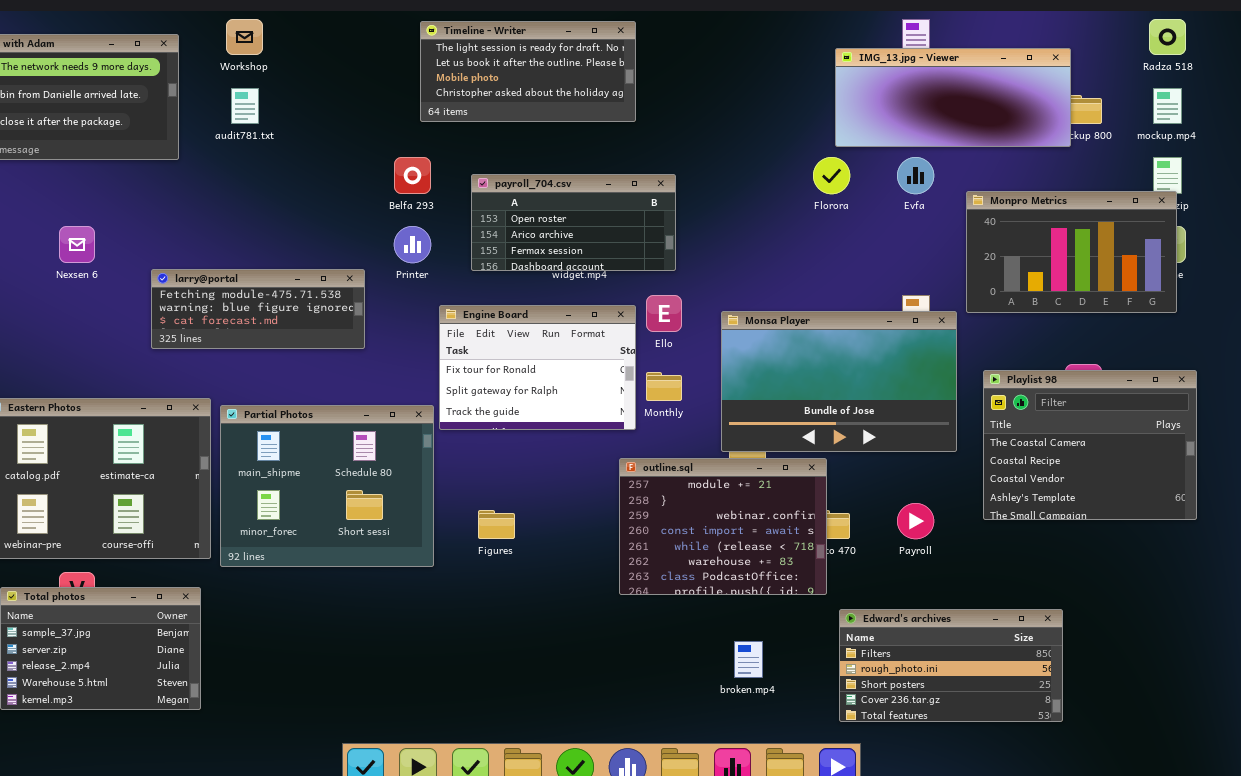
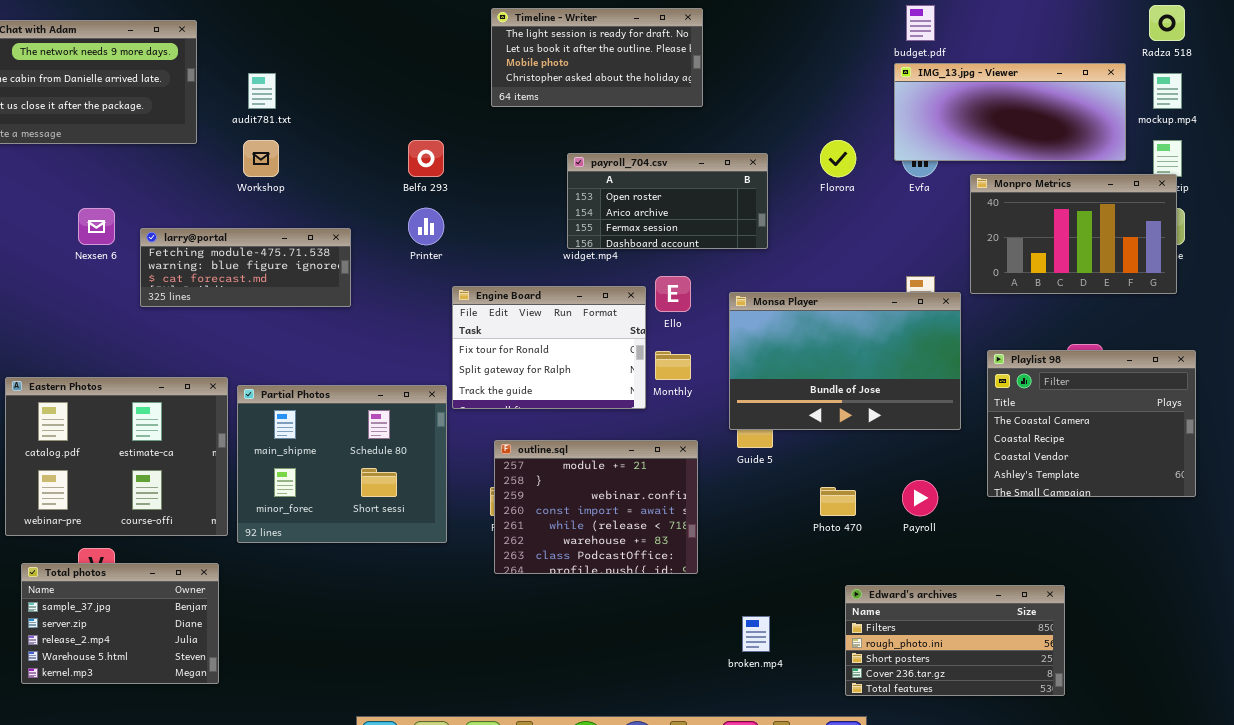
Workshop: [226,19,263,55] -> [243,140,279,177], moved
Timeline - Writer: [420,21,636,122] -> [491,8,703,107], moved
IMG_13.jpg - Viewer: [835,48,1071,147] -> [894,63,1126,161], moved
payroll_704.csv: [471,174,676,271] -> [567,153,768,249], moved
larry@portal: [151,269,365,349] -> [140,228,351,307], moved
outline.sql: [619,458,827,595] -> [494,440,698,574], moved

